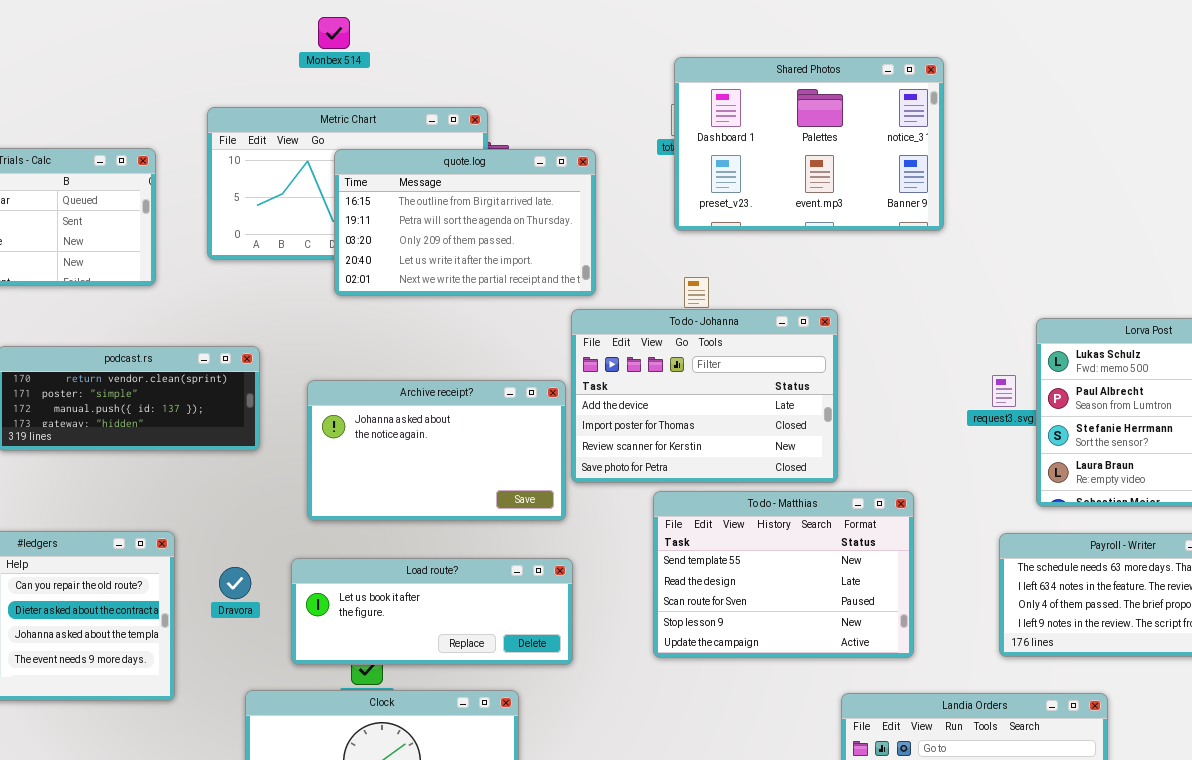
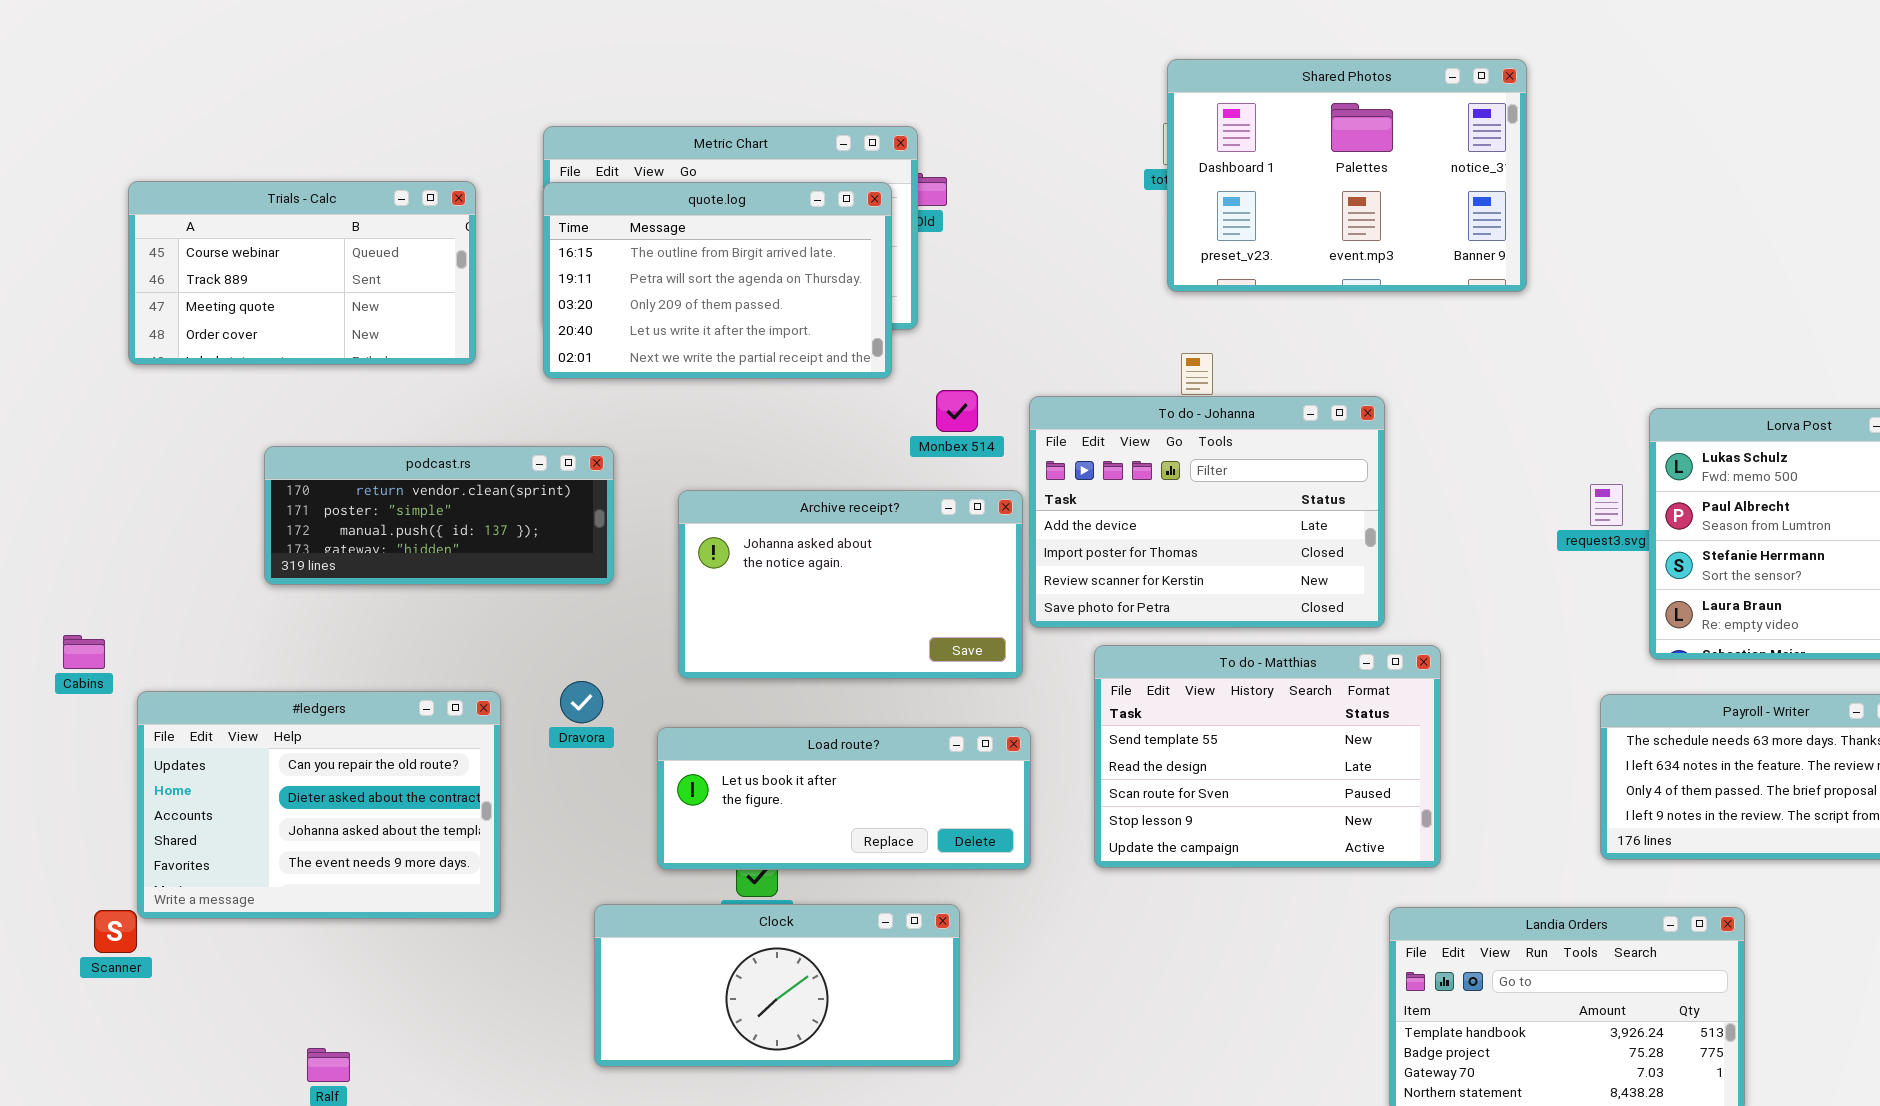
Monbex 514: [318,17,350,49] -> [936,390,978,432], moved
quote.log: [334,149,596,296] -> [543,182,892,379], moved
To do - Matthias: [653,491,914,658] -> [1094,645,1441,868], moved
Dravora: [219,567,251,599] -> [560,681,603,723], moved

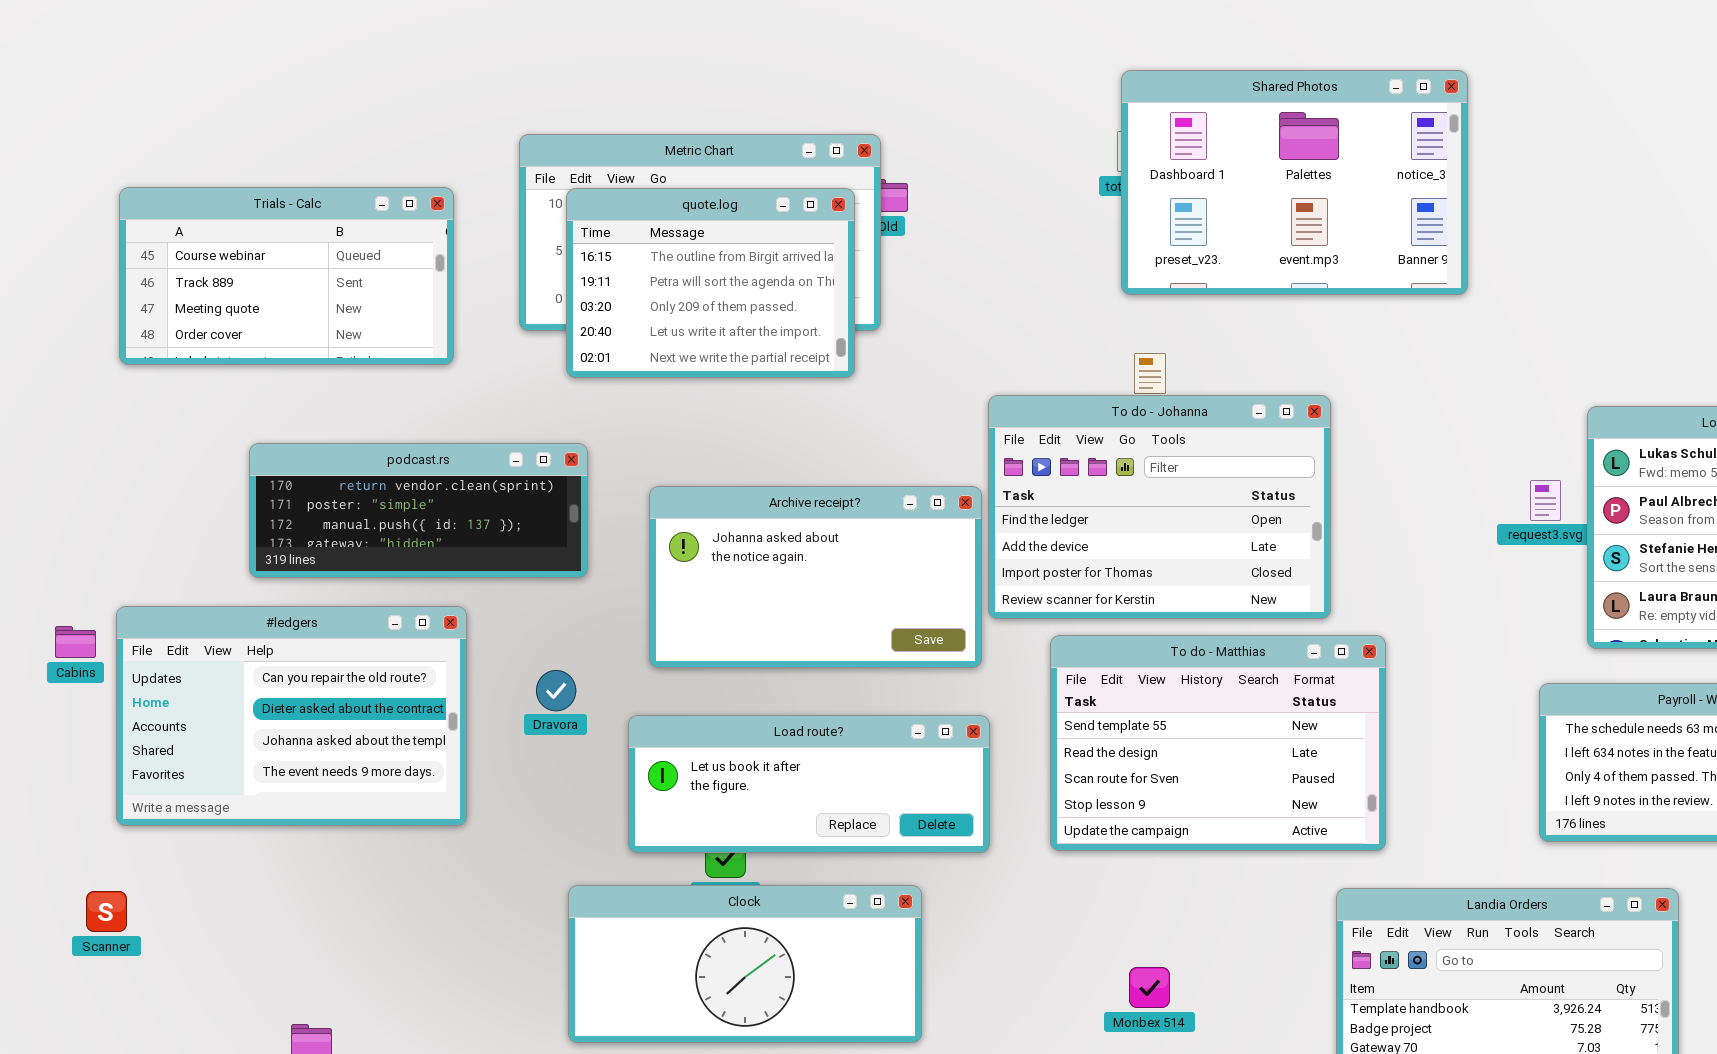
quote.log: [543,182,892,379] -> [566,188,855,378], resized
Monbex 514: [936,390,978,432] -> [1129,967,1170,1008], moved
To do - Johanna: [1029,396,1385,628] -> [988,395,1331,619], scrolled up 1 row
#ledgers: [137,691,501,919] -> [116,606,467,826], moved

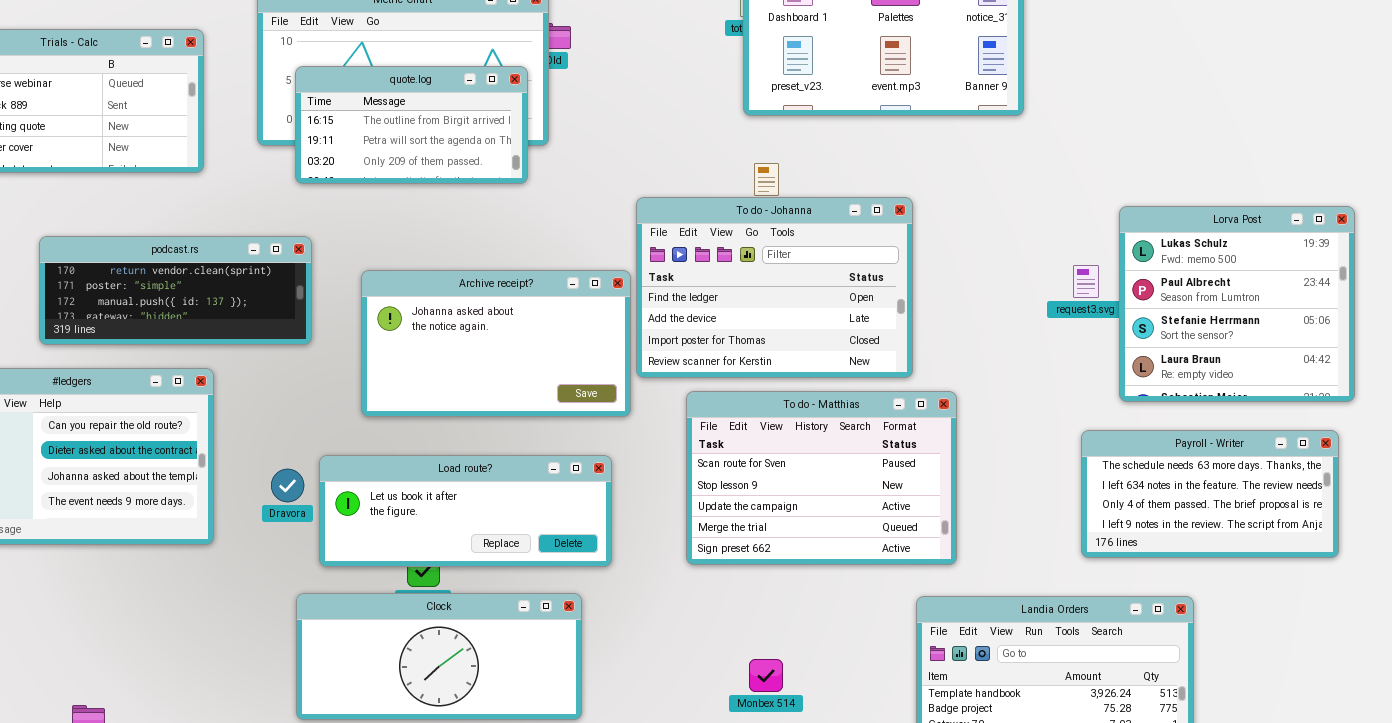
quote.log: [566,188,855,378] -> [295,66,528,184], resized
To do - Matthias: [1050,635,1386,851] -> [686,391,957,565], scrolled down 2 rows
Dravora: [536,670,576,711] -> [271,469,304,502], moved
Load route?: [628,715,990,853] -> [319,455,612,567], moved

